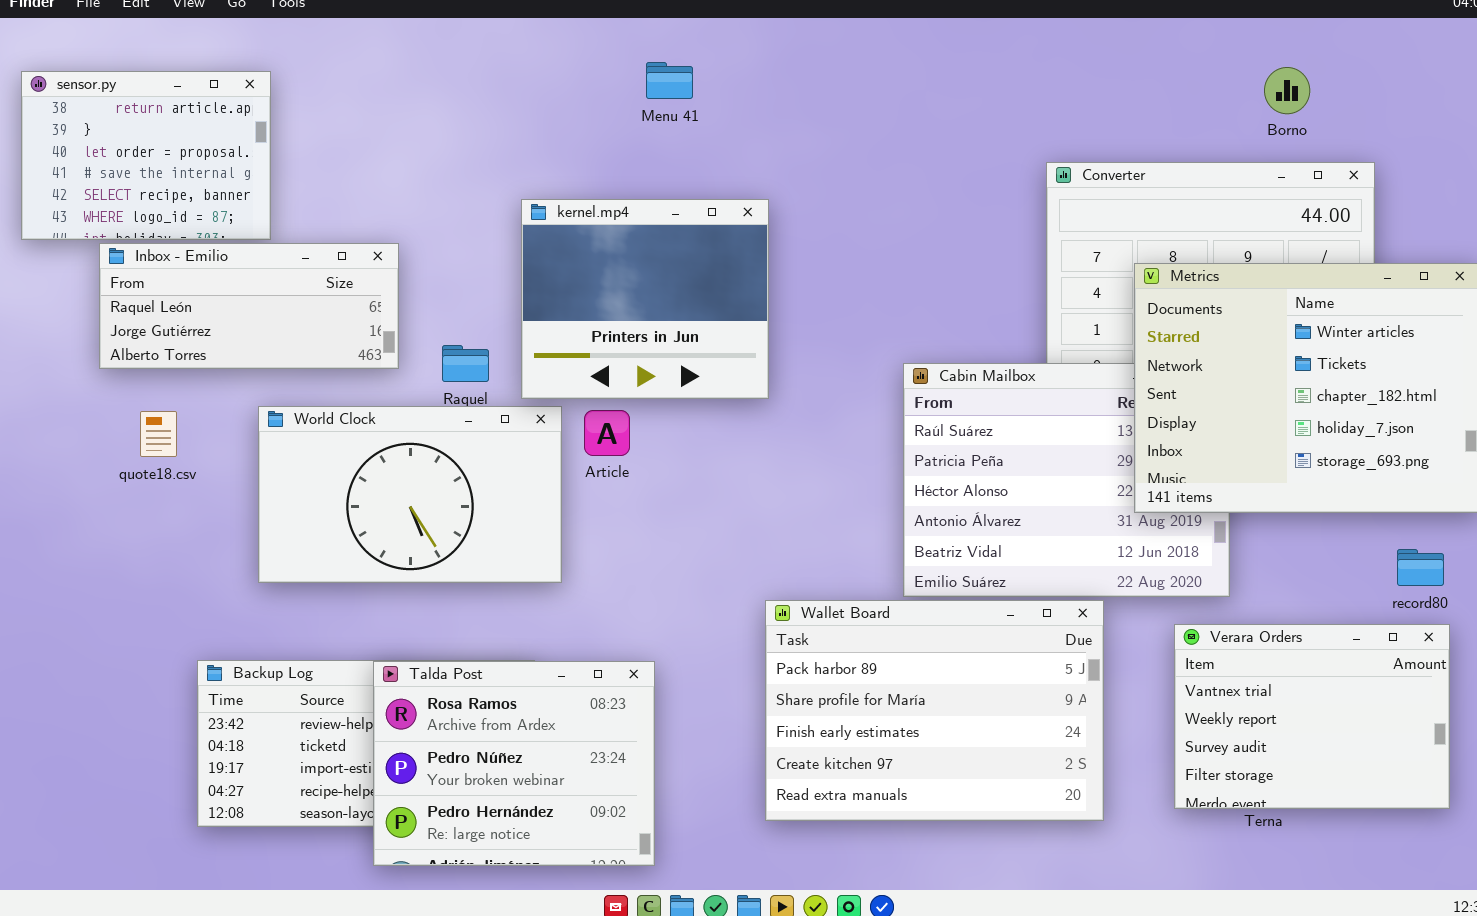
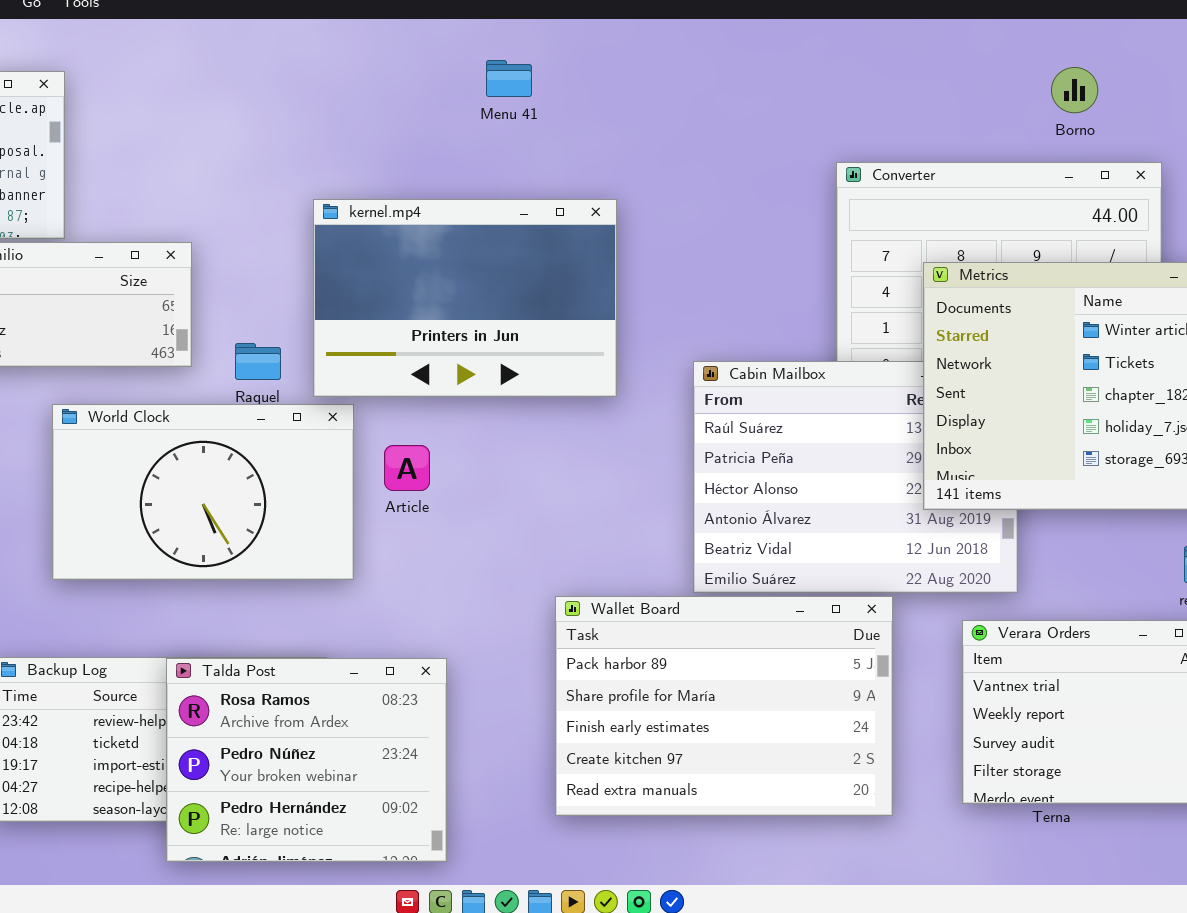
Menu 41: [646,62,693,99] -> [486,60,532,97], moved
kernel.mp4: [521,199,769,399] -> [313,199,617,397], resized
Article: [584,410,630,456] -> [384,445,430,491], moved

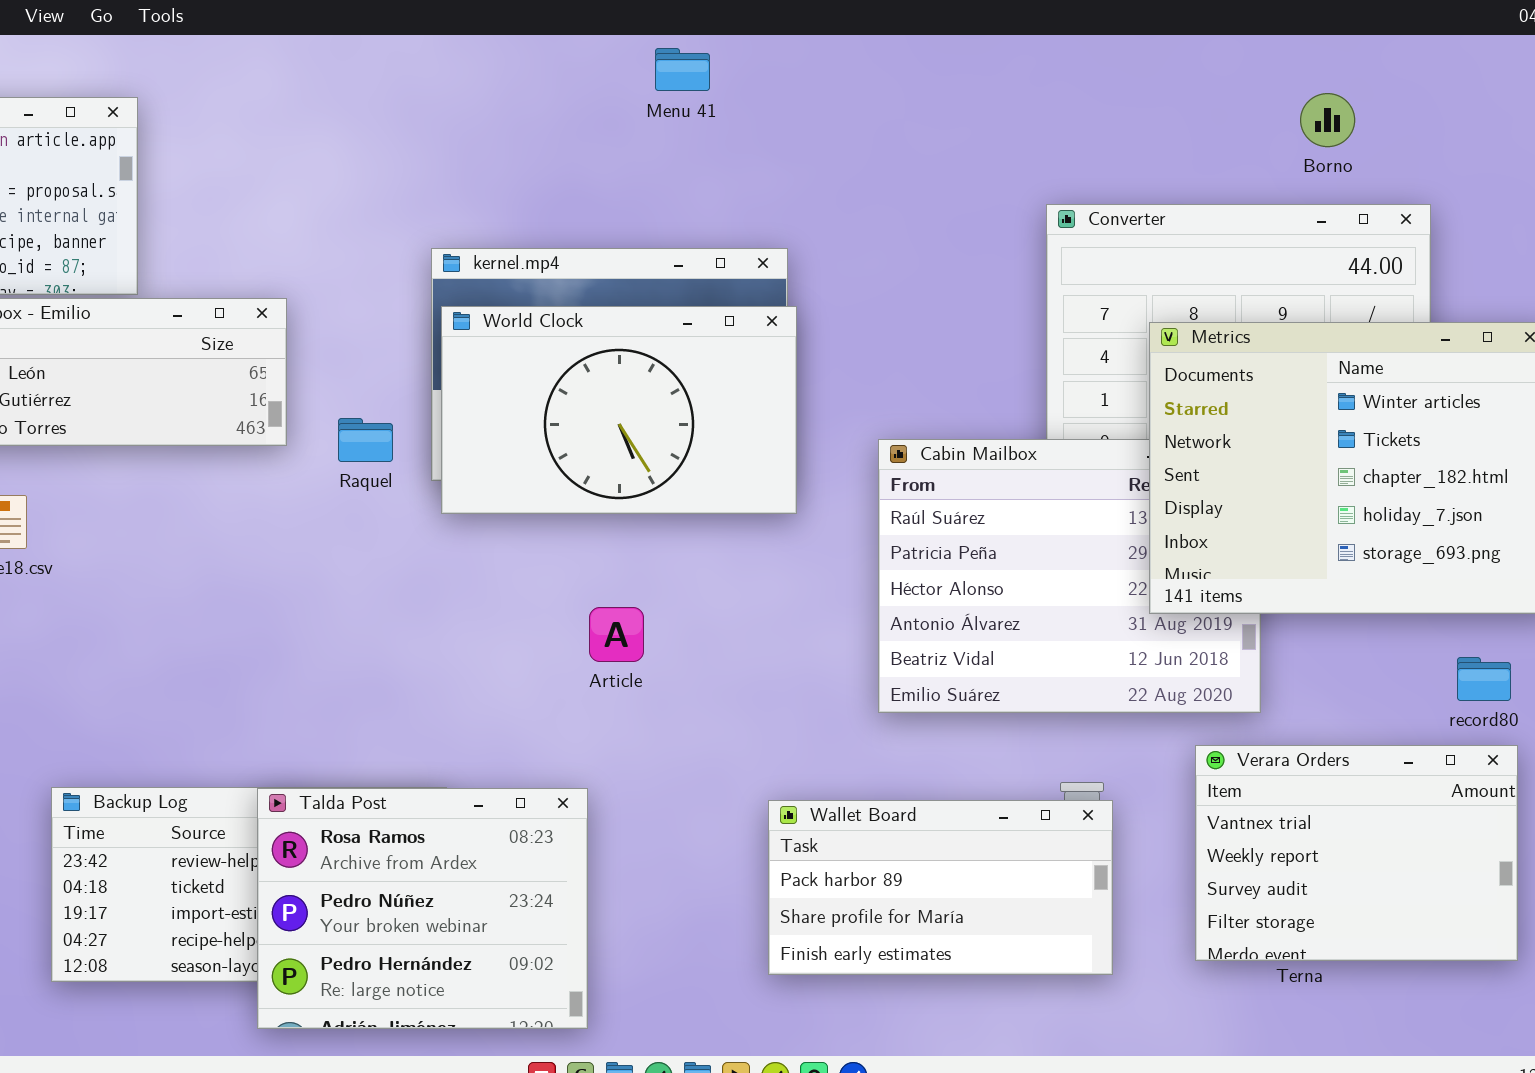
Menu 41: [486,60,532,97] -> [655,48,710,91], moved
World Clock: [52,404,354,580] -> [441,306,797,514], moved
Article: [384,445,430,491] -> [589,607,644,662], moved
Wallet Board: [555,596,893,816] -> [768,800,1113,975], resized

